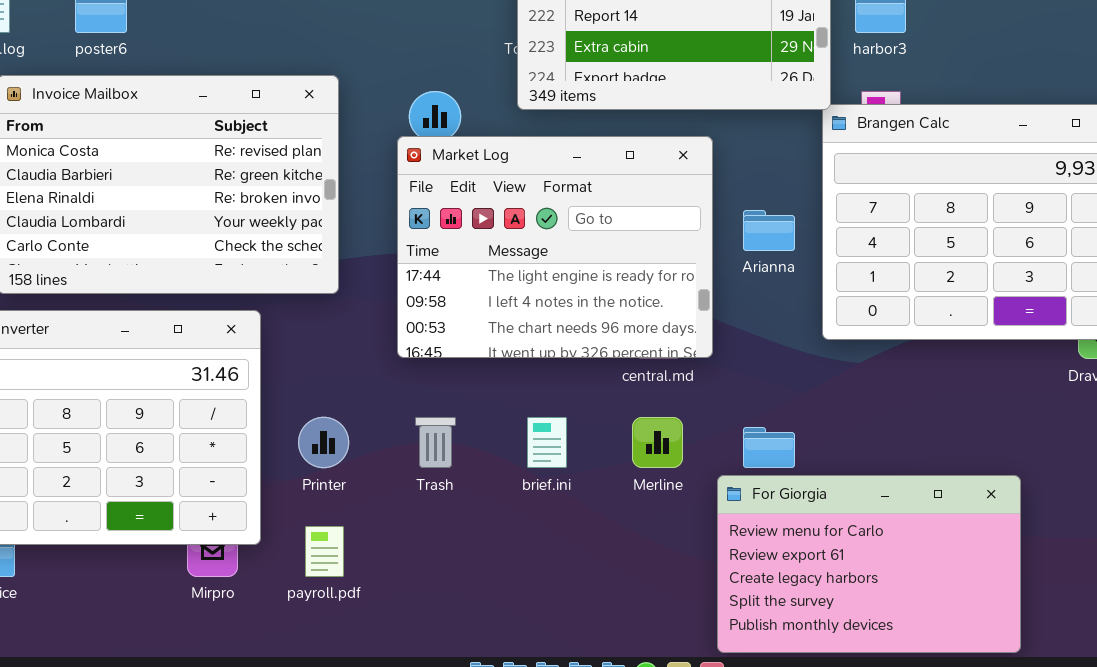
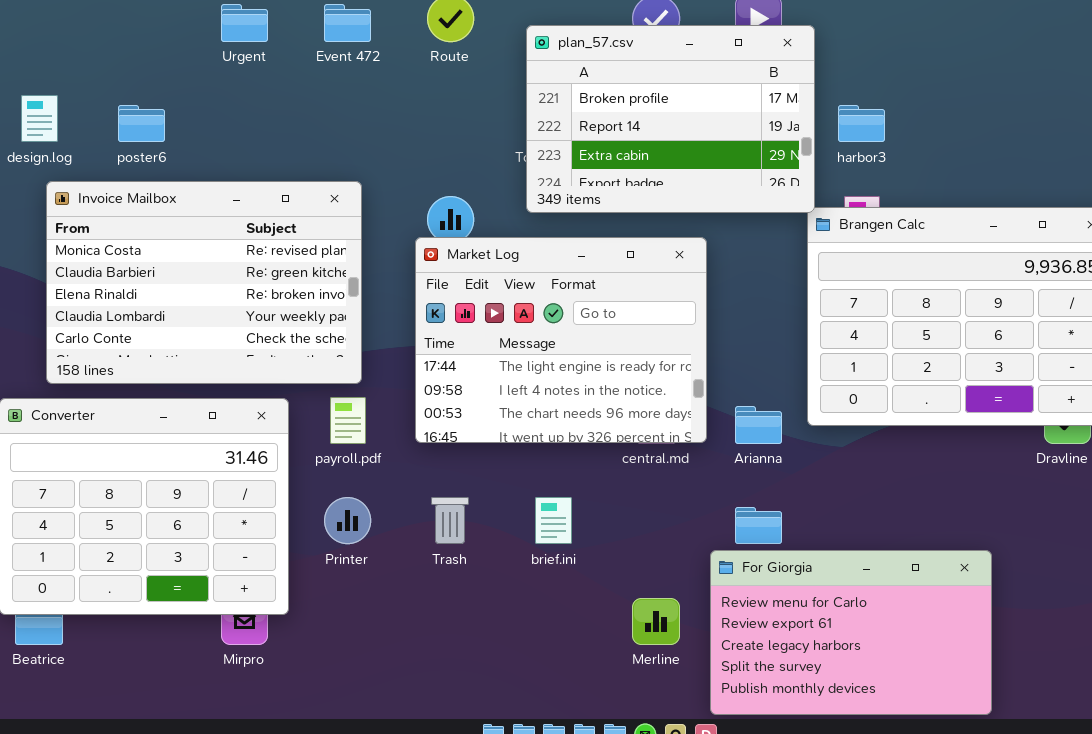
Arianna: [743,210,795,251] -> [735,406,782,444], moved
Merline: [632,417,683,468] -> [632,598,680,645], moved
payroll.pdf: [305,526,344,577] -> [330,397,366,444], moved

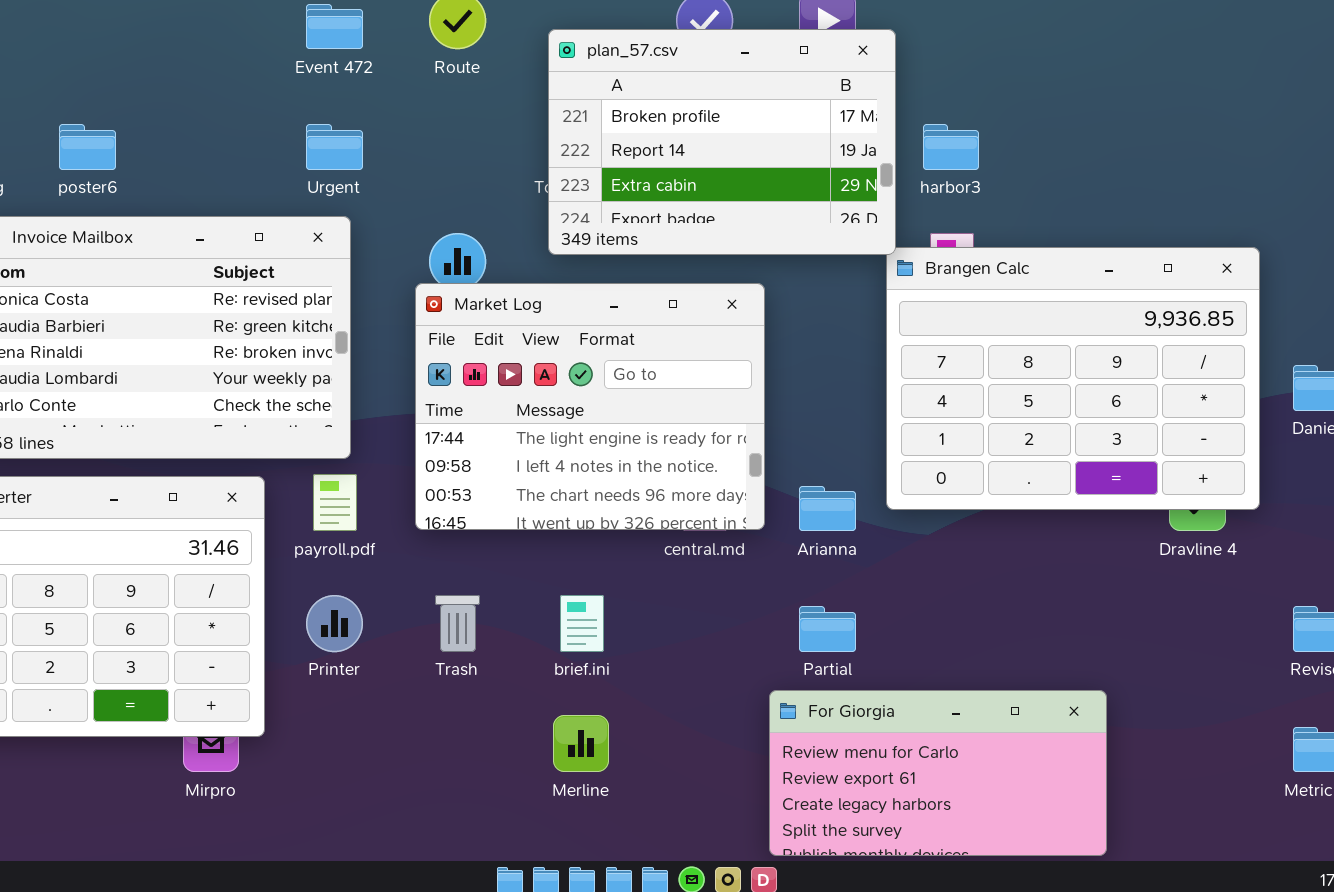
Urgent: [221,4,268,42] -> [306,124,363,170], moved
For Giorgia: [710,550,992,715] -> [769,690,1107,856], resized
Merline: [632,598,680,645] -> [553,715,609,772], moved

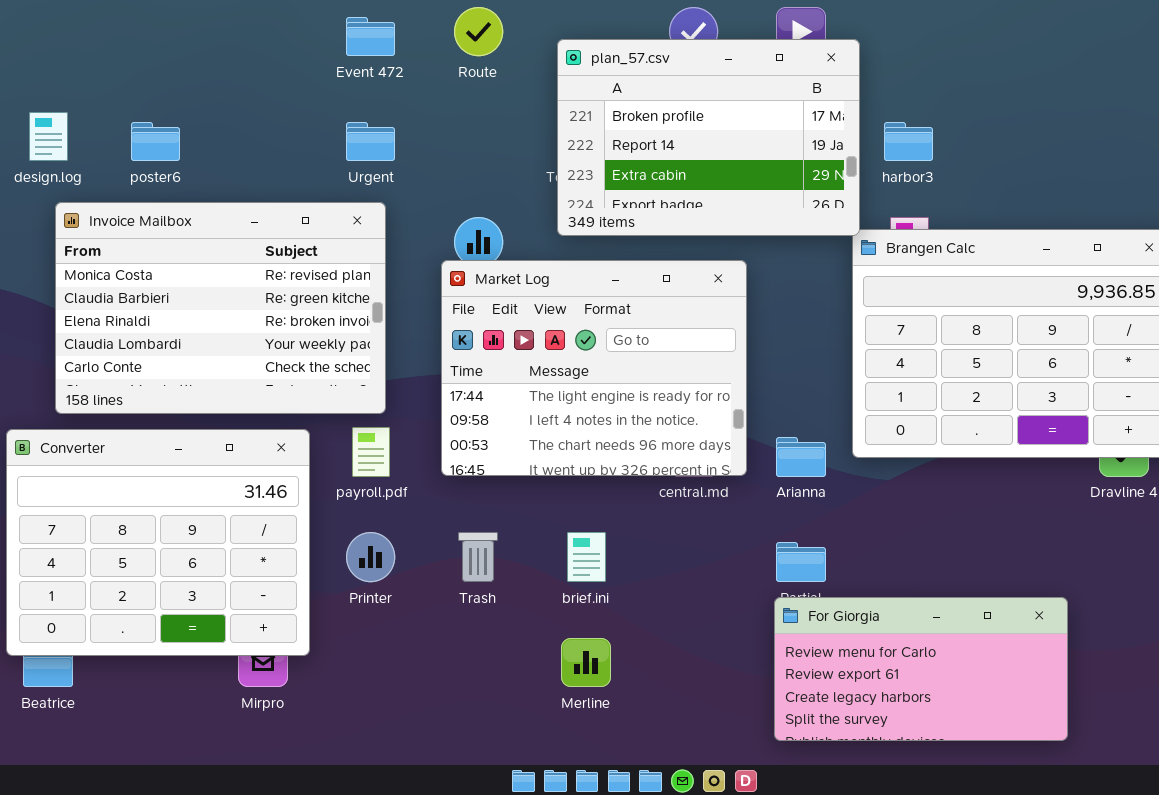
For Giorgia: [769,690,1107,856] -> [774,597,1068,741], moved

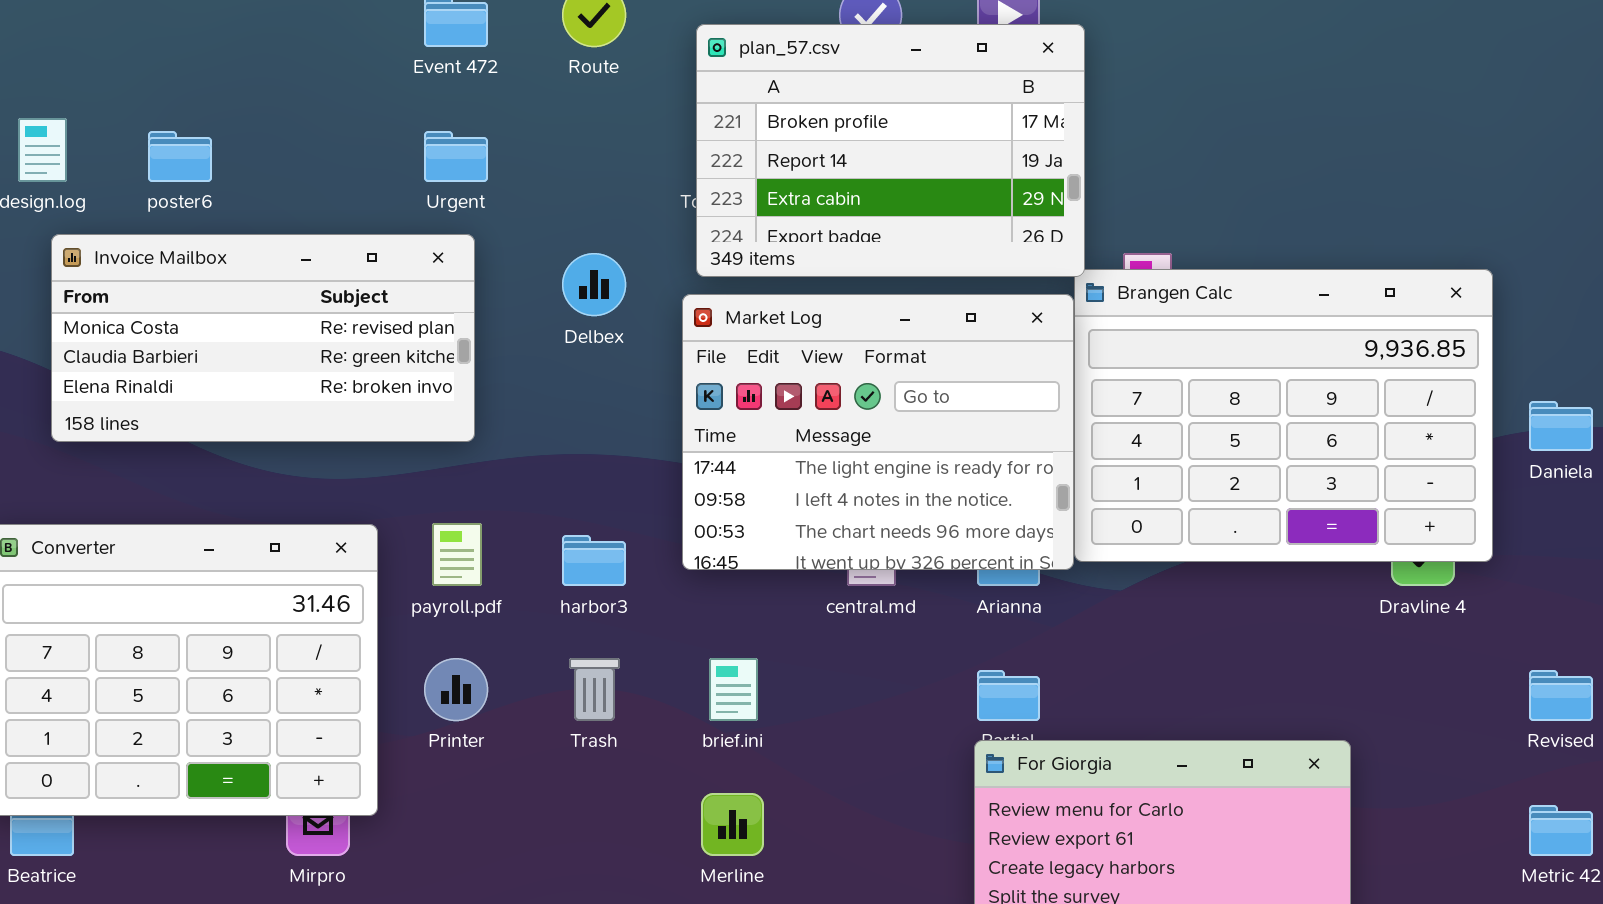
harbor3: [884,122,933,161] -> [562,535,626,586], moved
Invoice Mailbox: [55,202,386,414] -> [51,234,475,442], resized
Market Log: [441,260,747,476] -> [682,294,1074,570], moved

